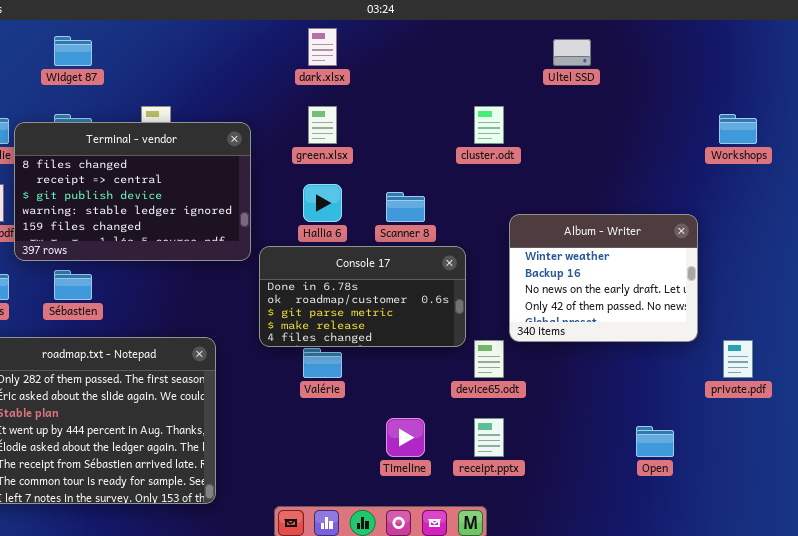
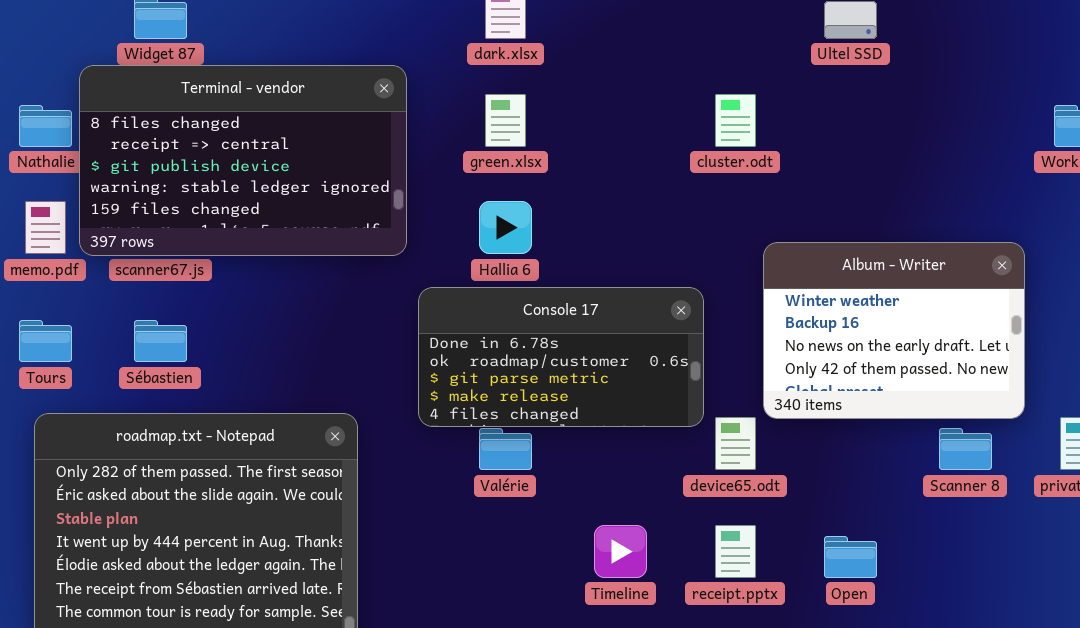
Terminal - vendor: [14,122,251,261] -> [79,65,407,256], moved
Scanner 8: [386,192,425,222] -> [939,428,992,470], moved
Open: [636,426,674,457] -> [824,536,877,578], moved

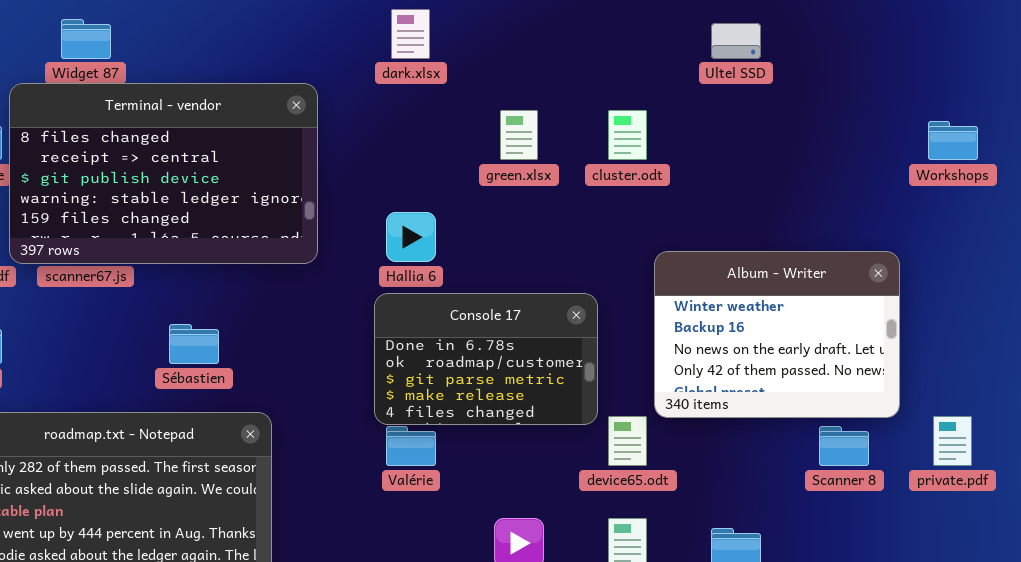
green.xlsx: [485,94,526,147] -> [500,110,538,160], moved
Console 17: [418,287,704,427] -> [374,293,598,425], resized
Sébastien: [134,320,187,362] -> [169,324,219,364], moved

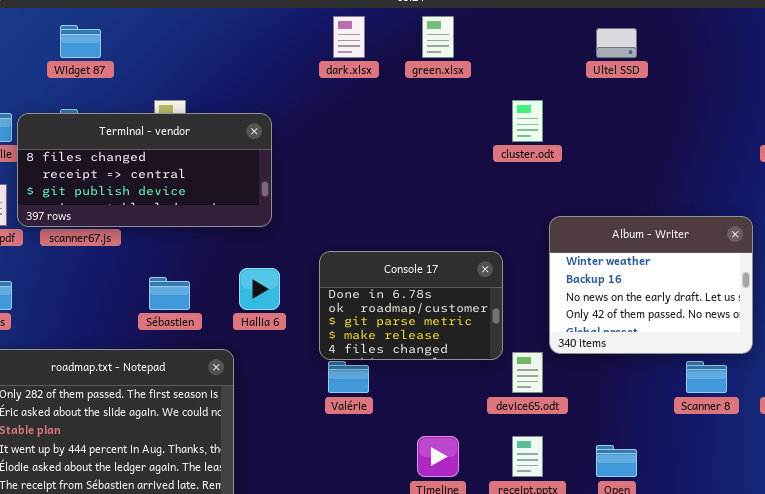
Terminal - vendor: [9,83,318,264] -> [17,113,272,227], resized
green.xlsx: [500,110,538,160] -> [422,16,454,58], moved
Hallia 6: [386,212,436,262] -> [239,268,280,310], moved

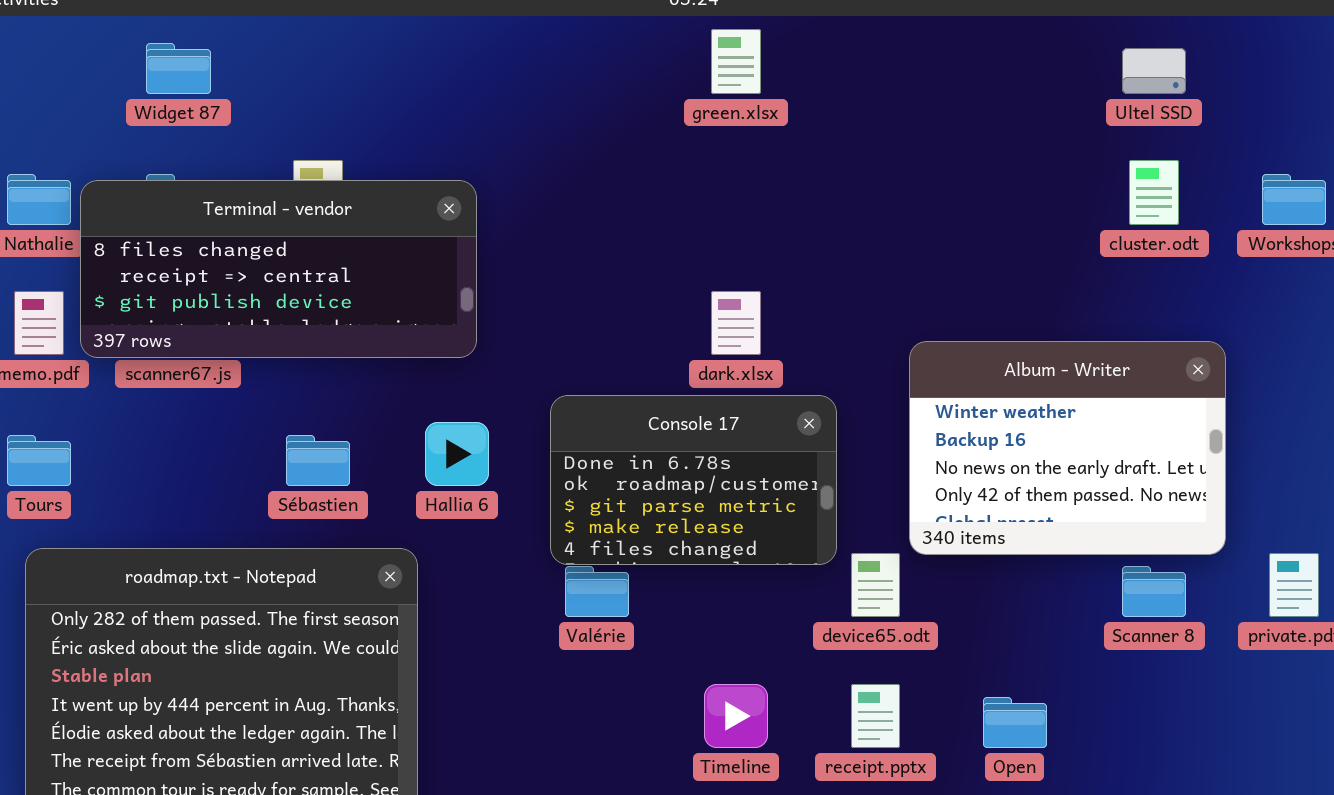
dark.xlsx: [333,16,365,58] -> [711,291,761,355], moved
Ultel SSD: [596,28,637,58] -> [1122,48,1186,94], moved
cluster.odt: [512,100,543,142] -> [1129,160,1179,225], moved

